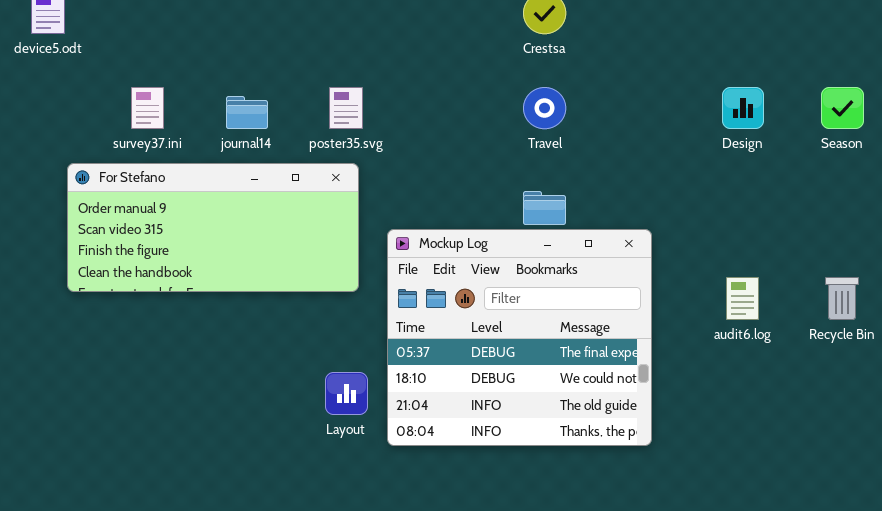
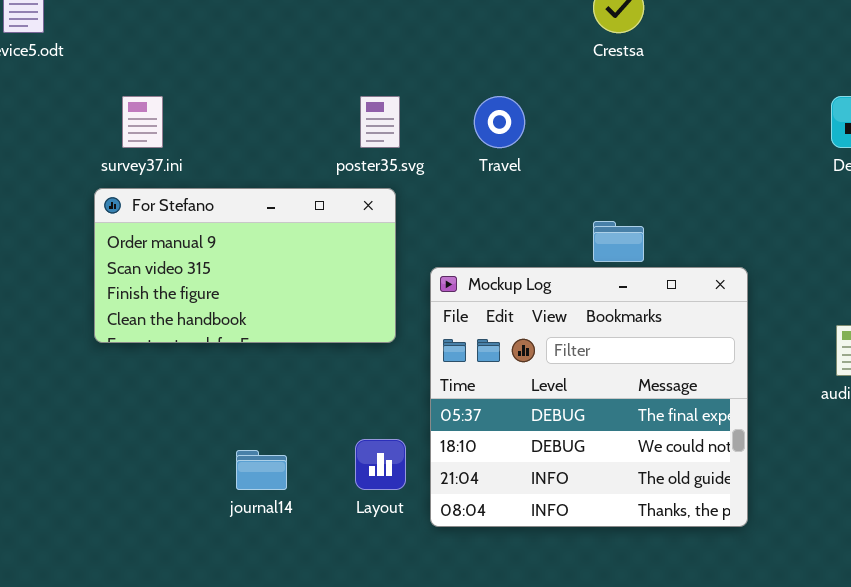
Travel: [523,87,566,129] -> [474,96,525,148], moved
journal14: [226,96,268,129] -> [236,450,287,490], moved
For Stefano: [67,163,359,292] -> [94,188,396,343], resized

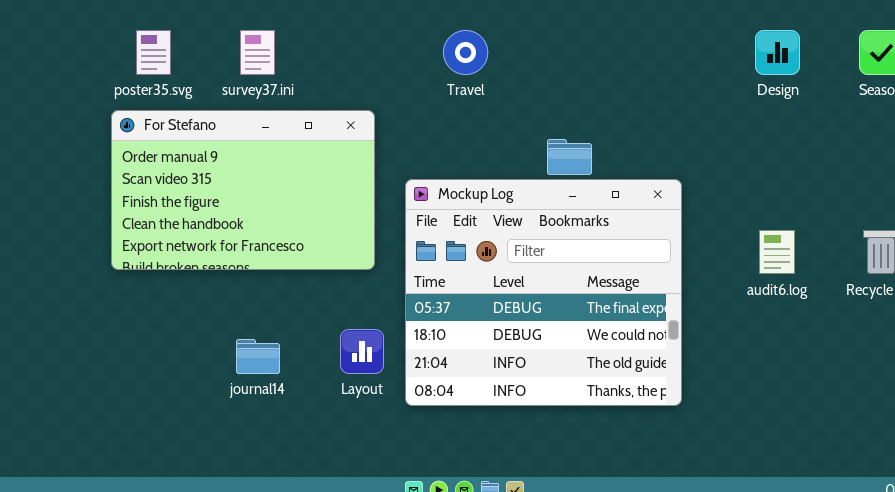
survey37.ini: [122,96,163,148] -> [240,30,275,75], moved
poster35.svg: [360,96,400,148] -> [136,30,171,75], moved
For Stefano: [94,188,396,343] -> [111,110,375,270], resized

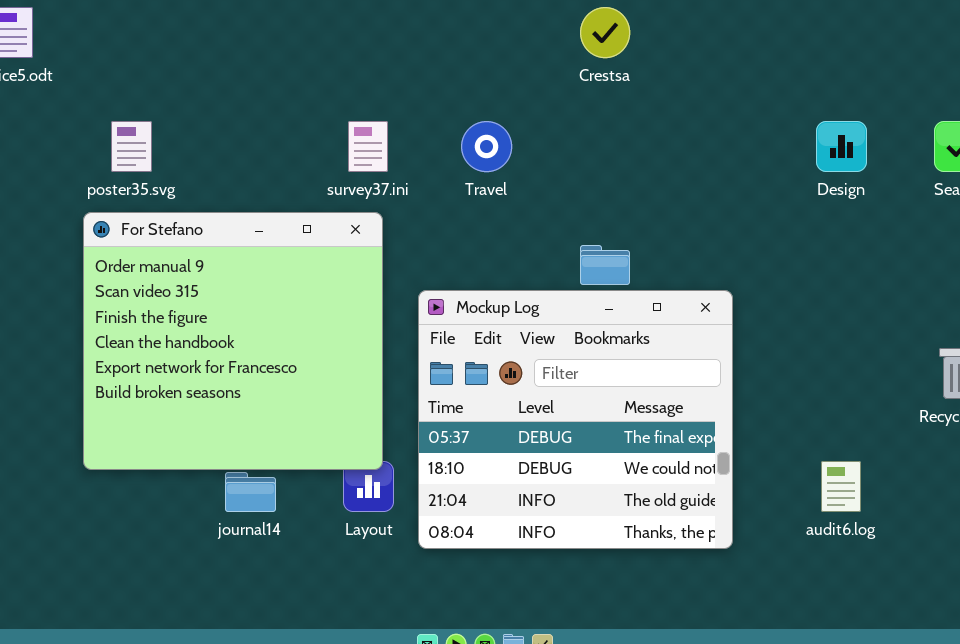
survey37.ini: [240,30,275,75] -> [348,121,388,172], moved
For Stefano: [111,110,375,270] -> [83,212,383,470], resized
audit6.log: [759,230,795,274] -> [821,461,861,512], moved

